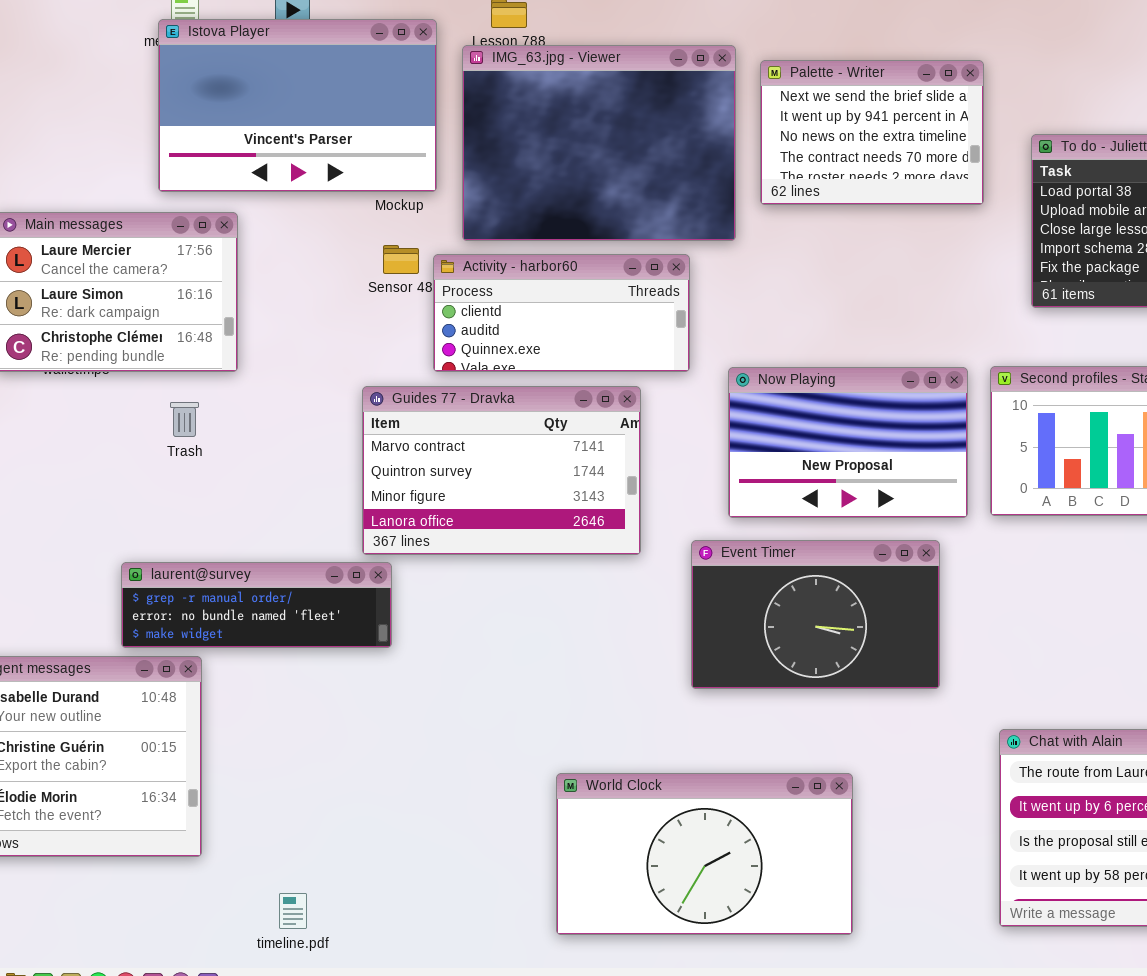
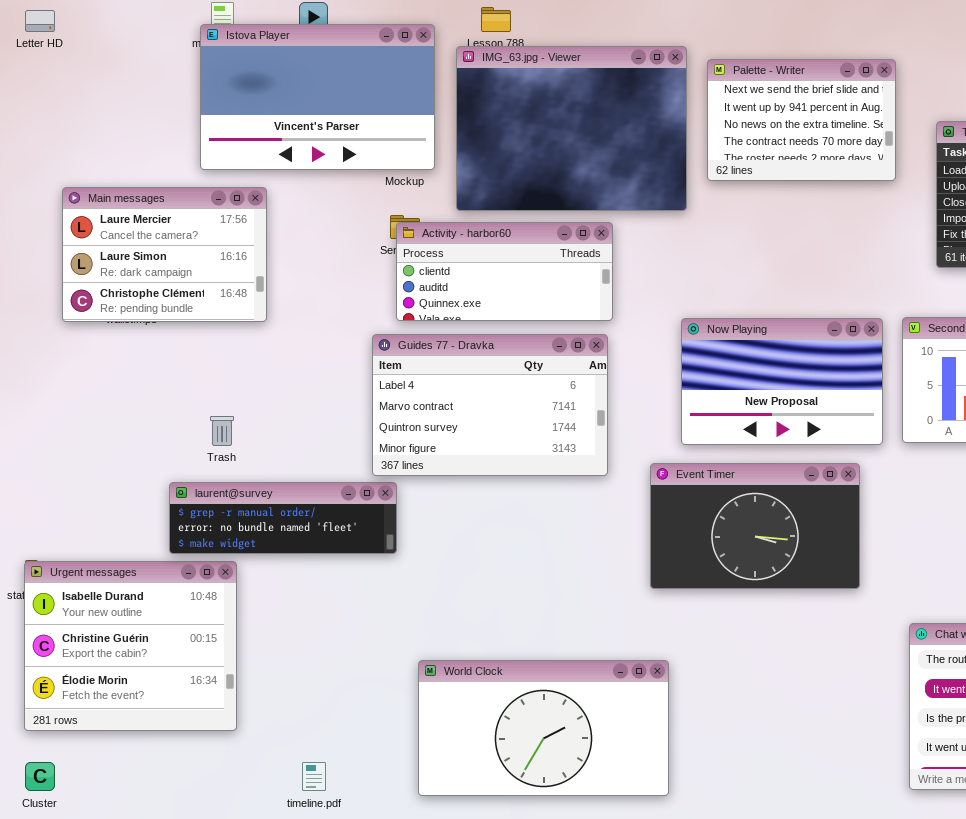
Activity - harbor60: [433,254,690,372] -> [396,222,613,321], moved
Guides 77 - Dravka: [362,386,641,555] -> [372,334,608,476], scrolled up 1 row
Trash: [170,402,199,437] -> [210,416,234,446], moved
World Clock: [556,773,853,935] -> [418,660,669,796], moved

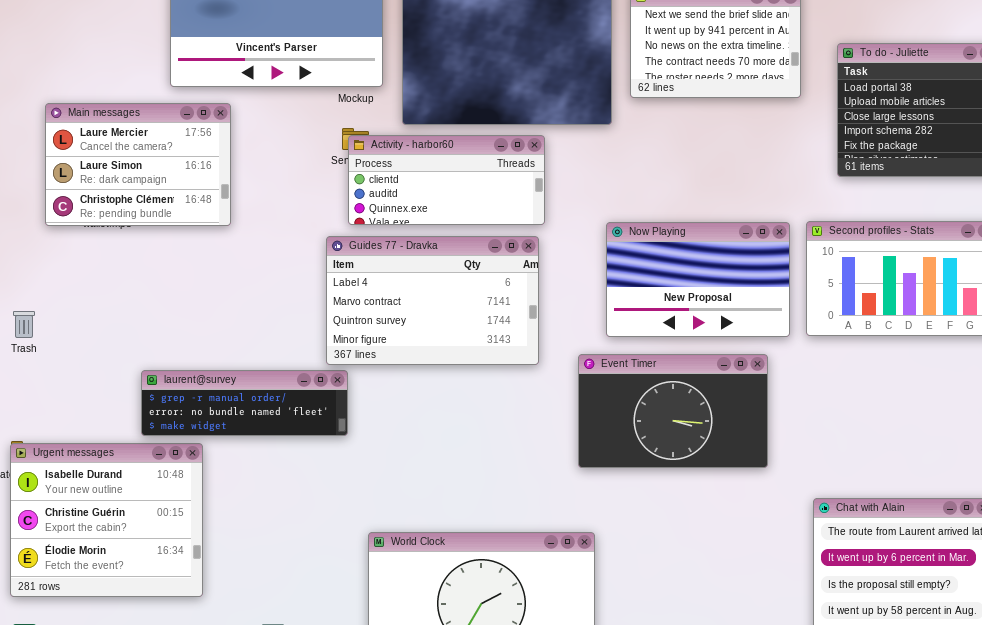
Trash: [210,416,234,446] -> [13,311,35,338], moved

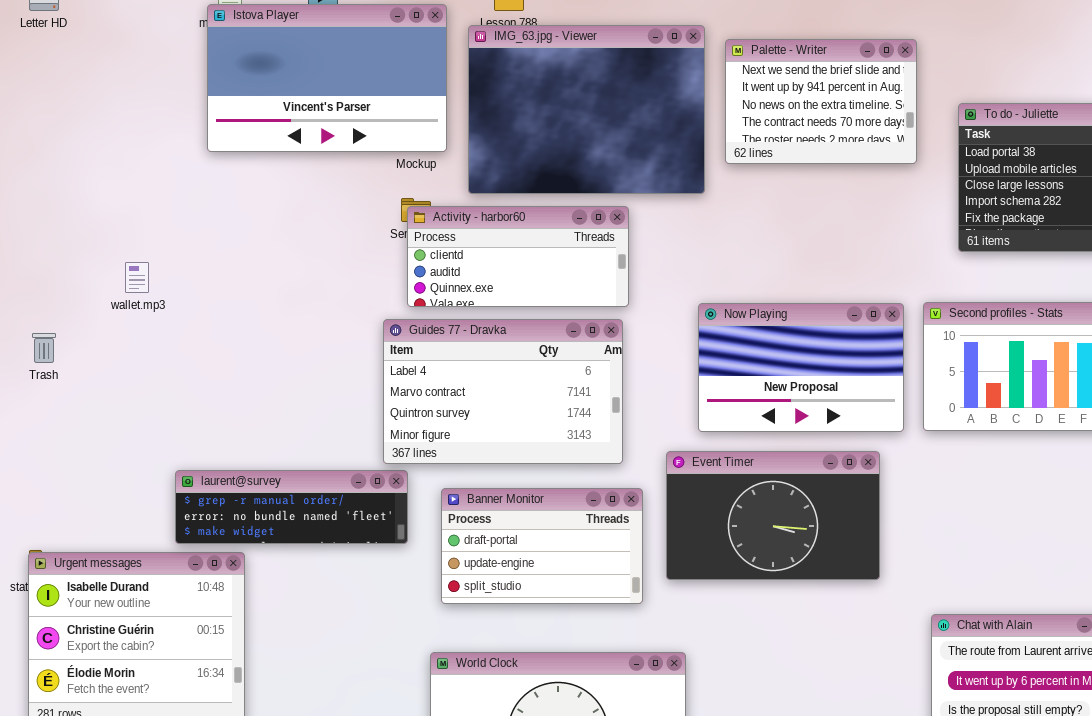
Main messages: [45,103,231,226] -> none, closed
Trash: [13,311,35,338] -> [32,333,56,363], moved
Banner Monitor: none -> [441,488,643,604], opened

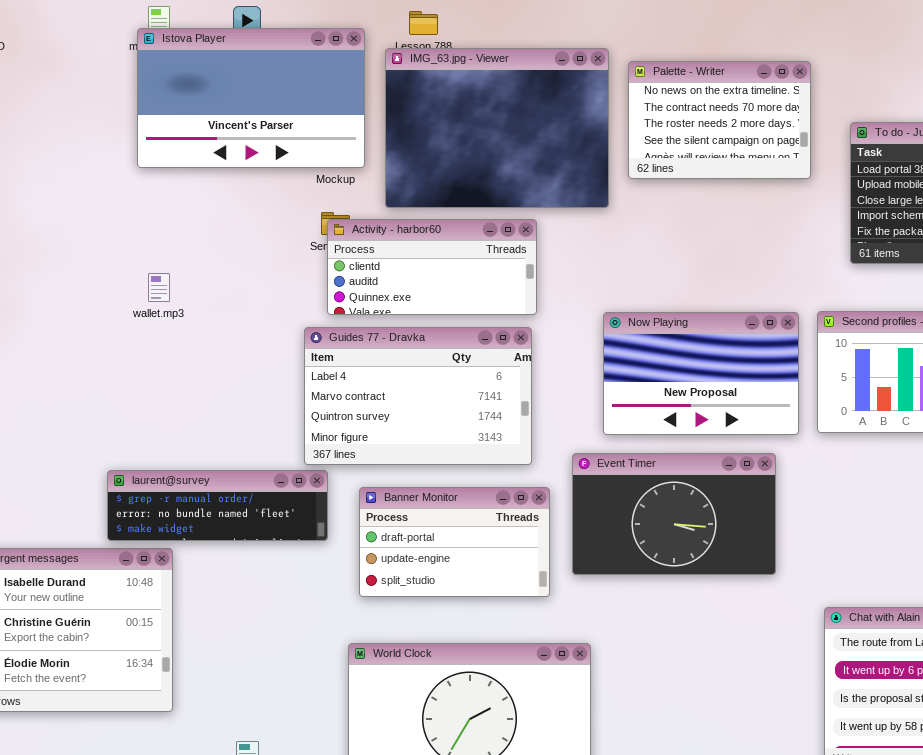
Palette - Writer: [725,39,917,164] -> [628,61,811,179], scrolled down 2 rows
wallet.mp3: [125,262,149,293] -> [148,273,170,302], moved

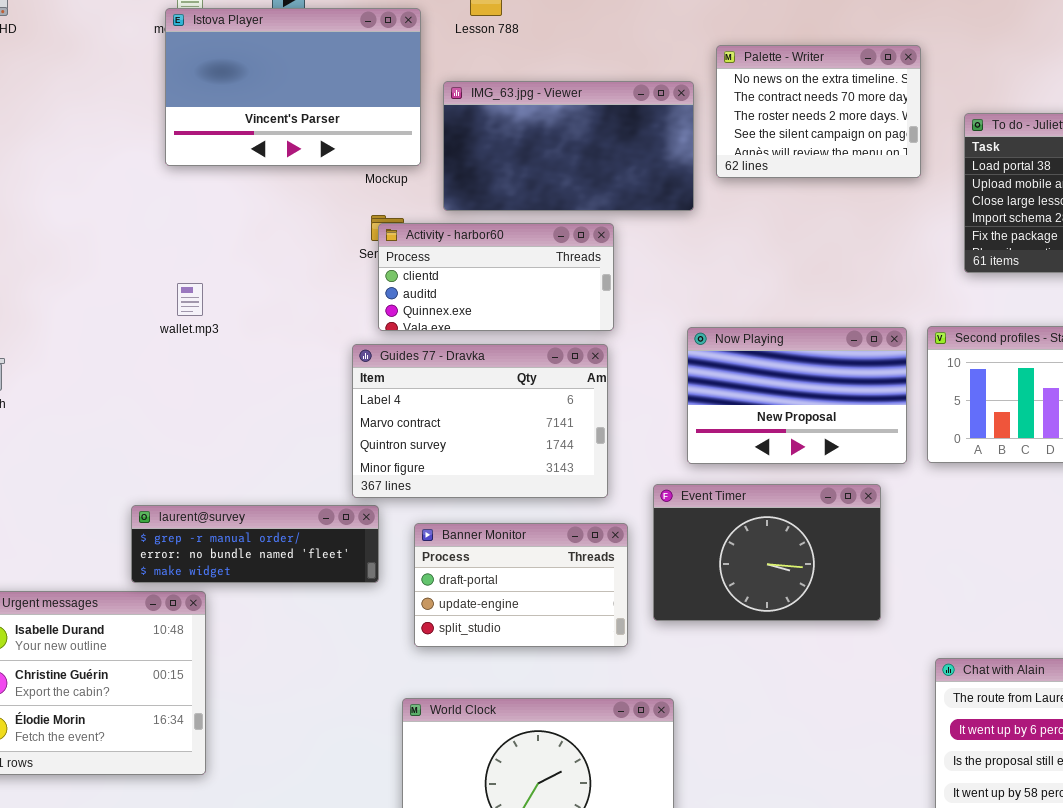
IMG_63.jpg - Viewer: [385,48,609,208] -> [443,81,694,211], resized

